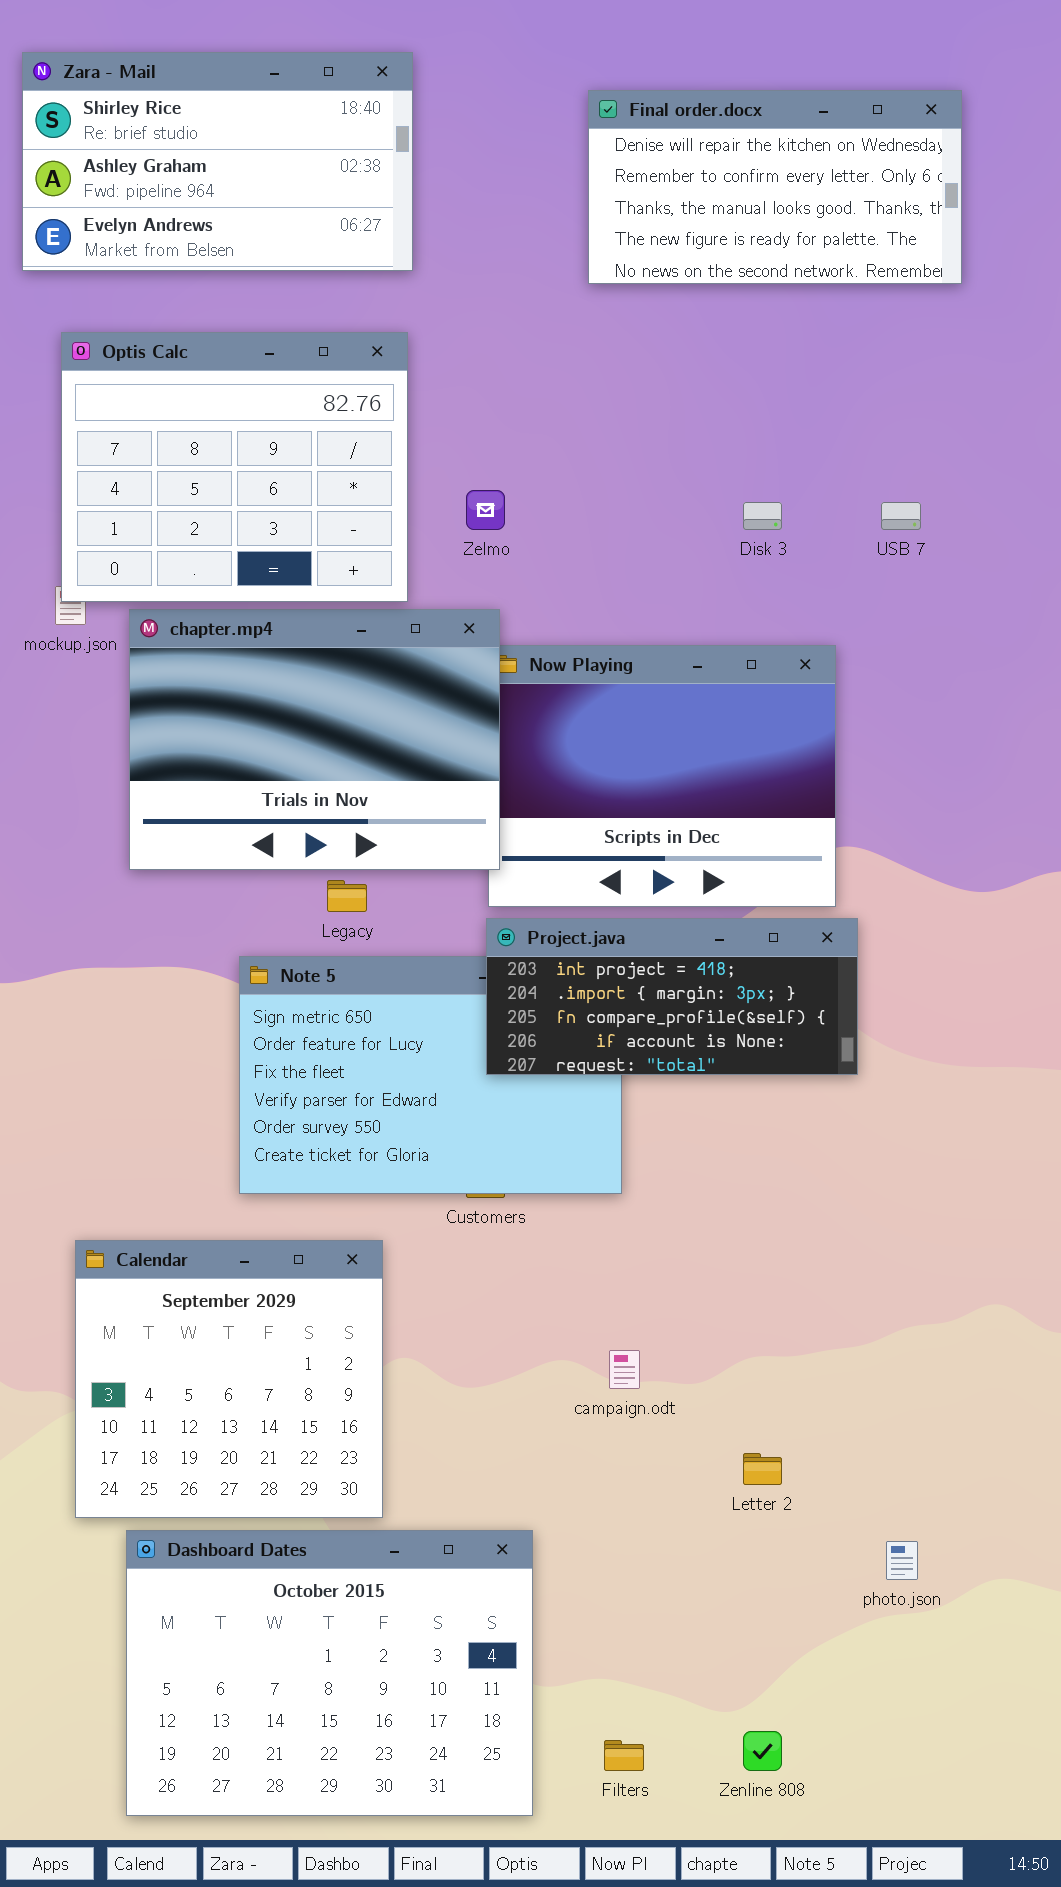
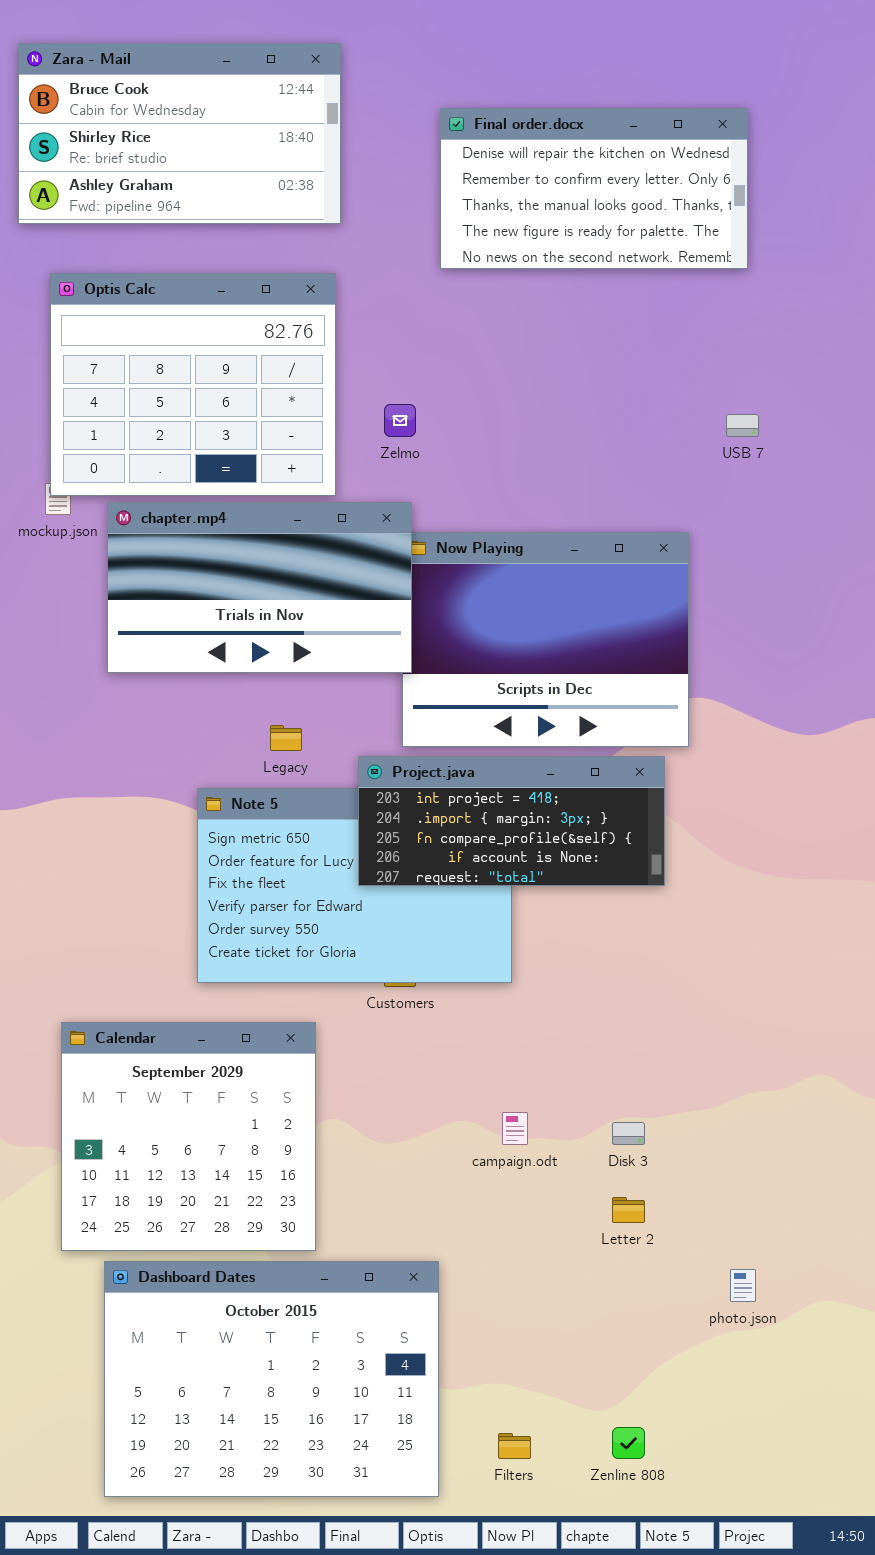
Zara - Mail: [22,52,413,271] -> [18,43,341,224], scrolled up 1 row
Final order.docx: [588,90,962,284] -> [440,108,748,269], moved
Disk 3: [743,502,782,530] -> [612,1122,645,1145], moved
chapter.mp4: [129,609,500,870] -> [107,502,412,673], resized
Project.java: [486,918,858,1075] -> [358,756,665,886], moved

